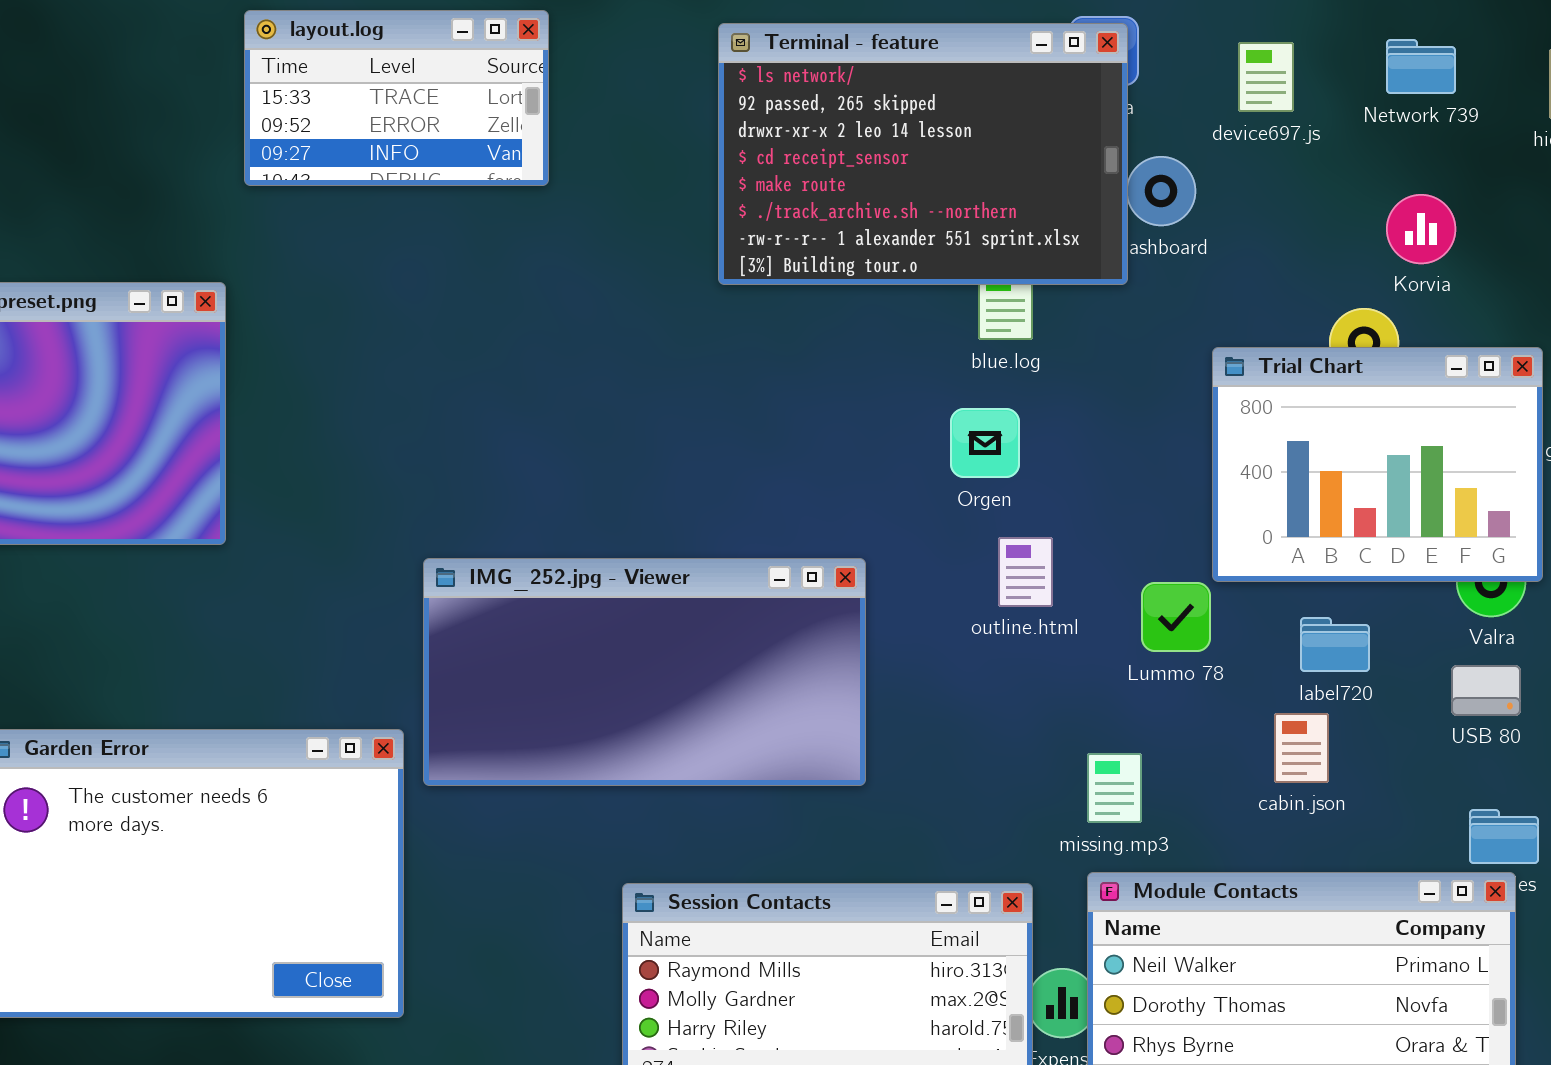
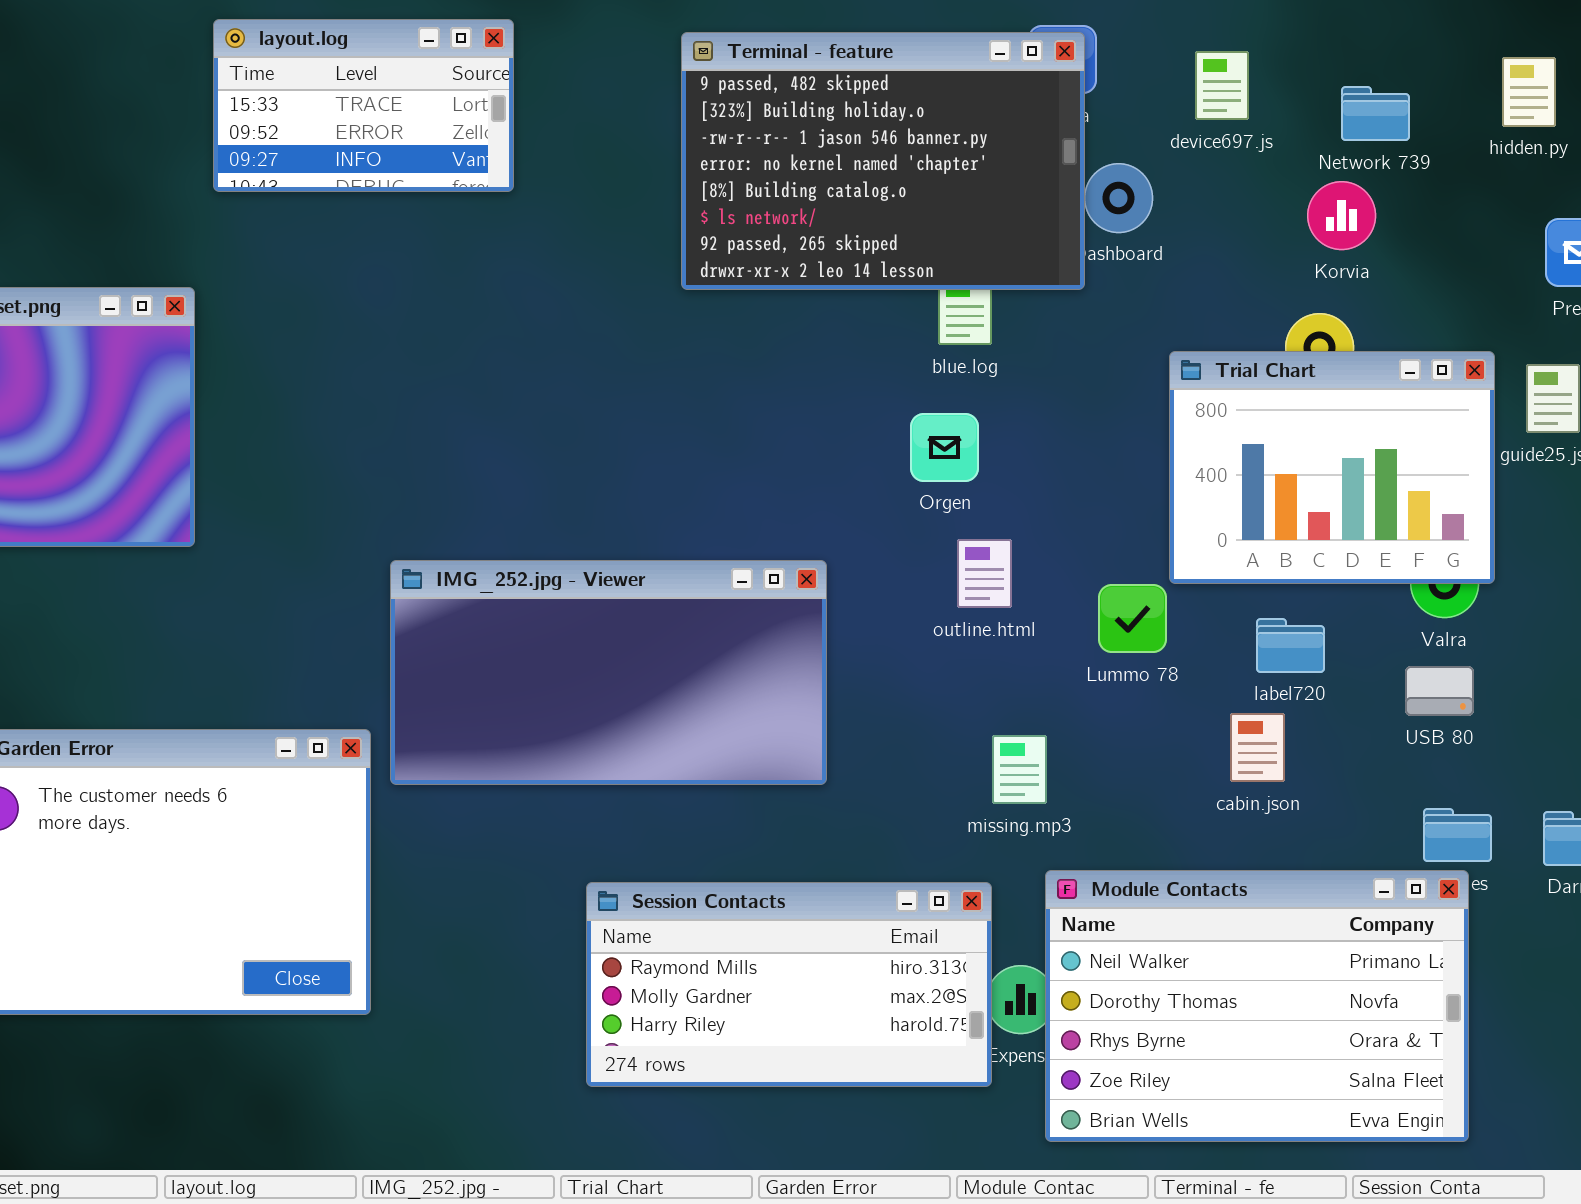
Terminal - feature: [718,23,1128,285] -> [681,32,1085,290], scrolled up 5 rows
Network 739: [1386,39,1456,94] -> [1341,86,1410,141], moved
Korvia: [1386,194,1456,264] -> [1307,181,1376,250], moved
missing.mp3: [1087,753,1142,823] -> [992,735,1047,804], moved

